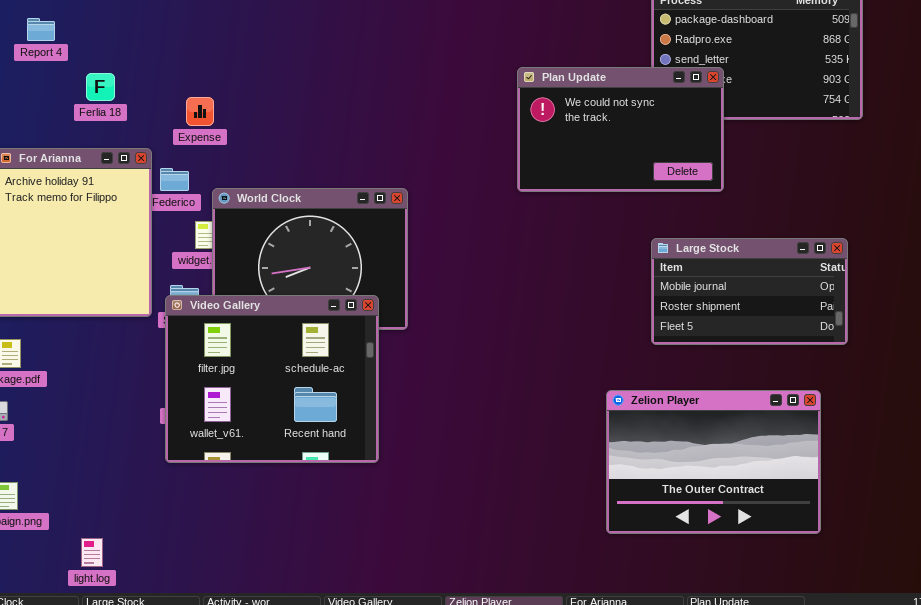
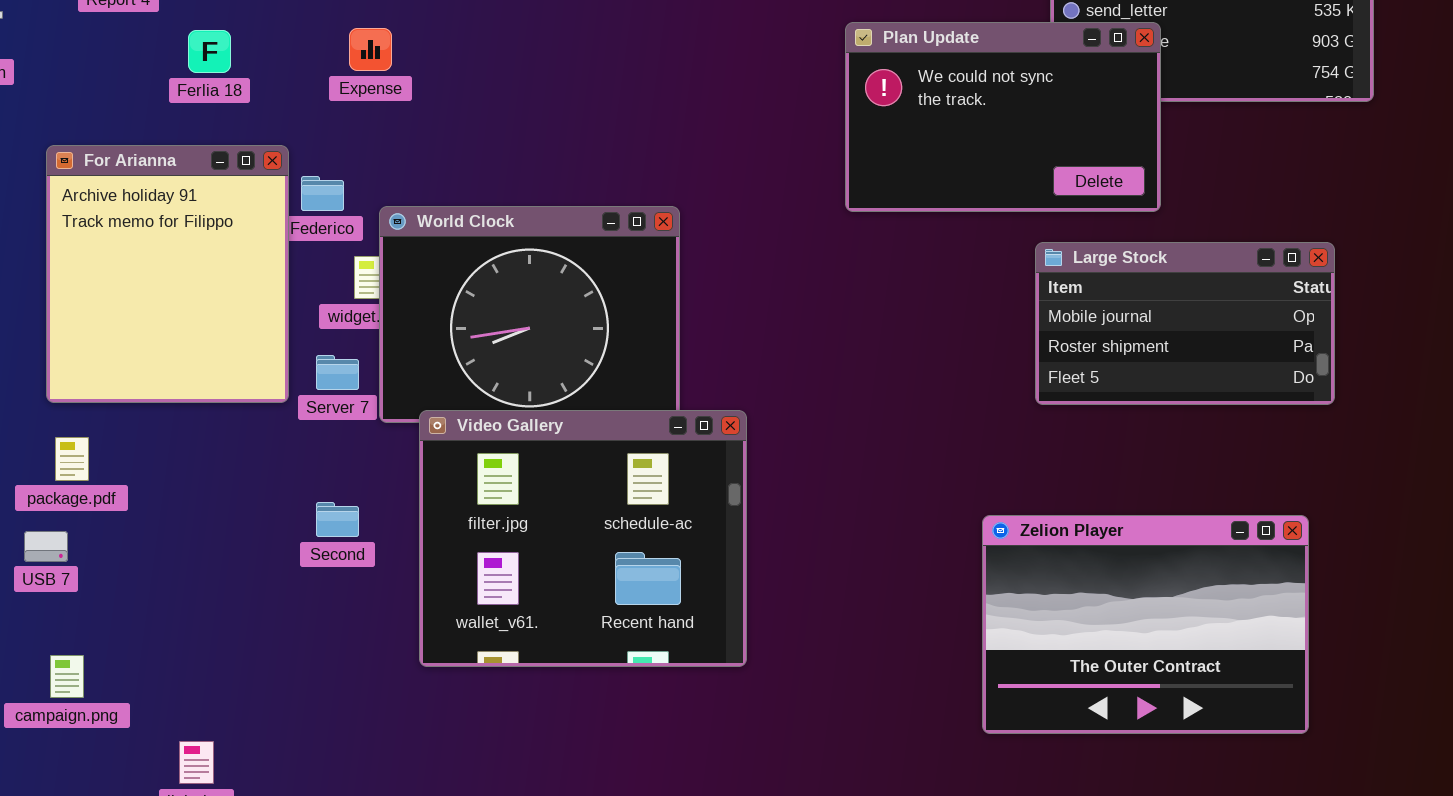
Expense: [186,97,214,126] -> [349,28,392,71], moved
Large Stock: [651,238,848,345] -> [1035,242,1335,405], moved
Video Gallery: [165,295,379,463] -> [419,410,747,667], moved

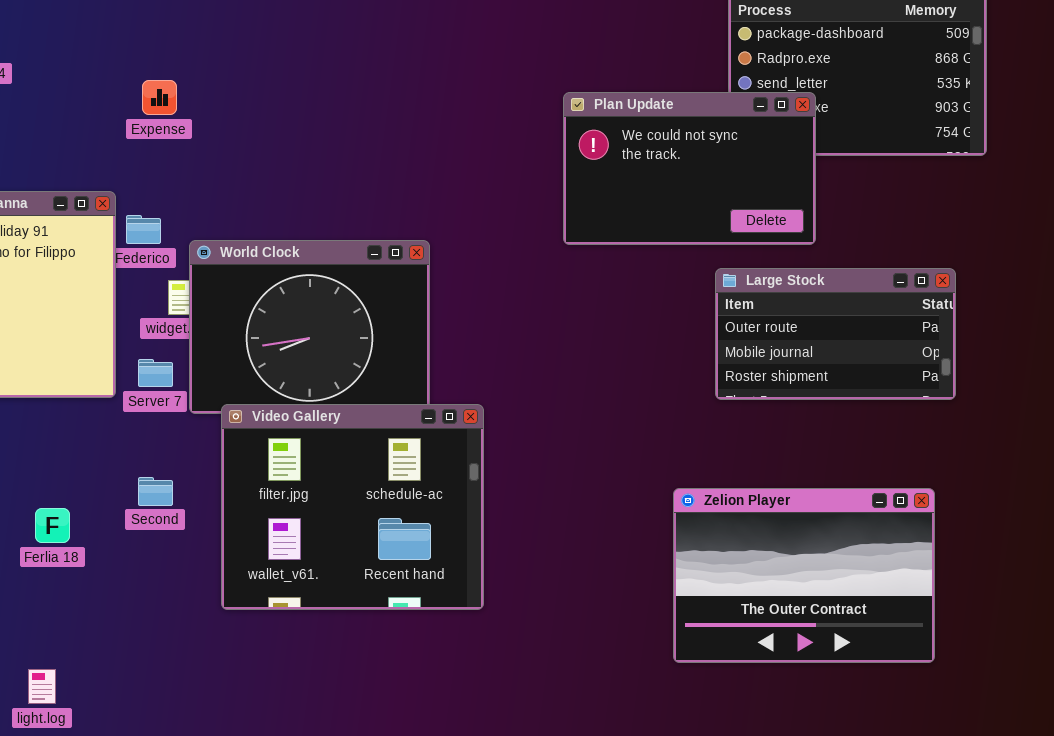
Expense: [349,28,392,71] -> [142,80,177,115], moved
Ferlia 18: [188,30,231,73] -> [35,508,70,543], moved
Large Stock: [1035,242,1335,405] -> [715,268,956,400], scrolled up 1 row

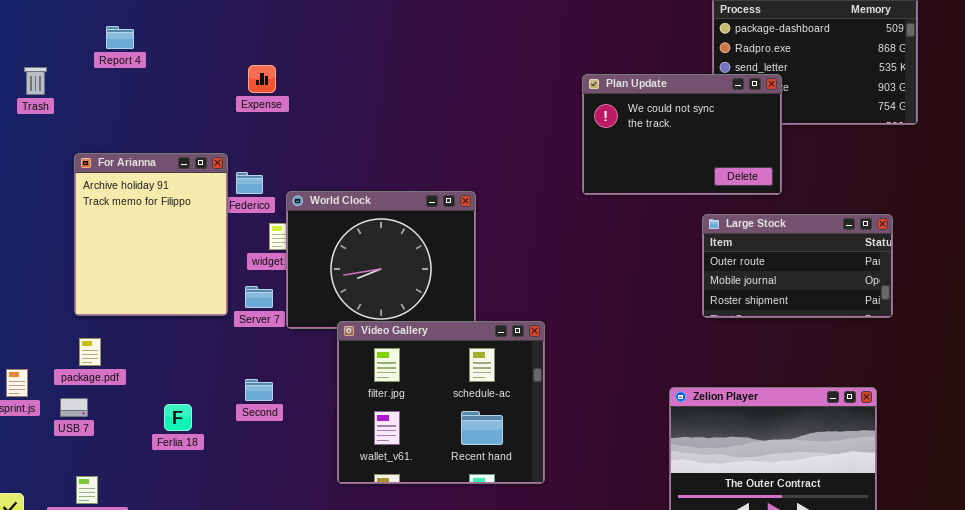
Video Gallery: [221,404,484,610] -> [337,321,545,484], moved

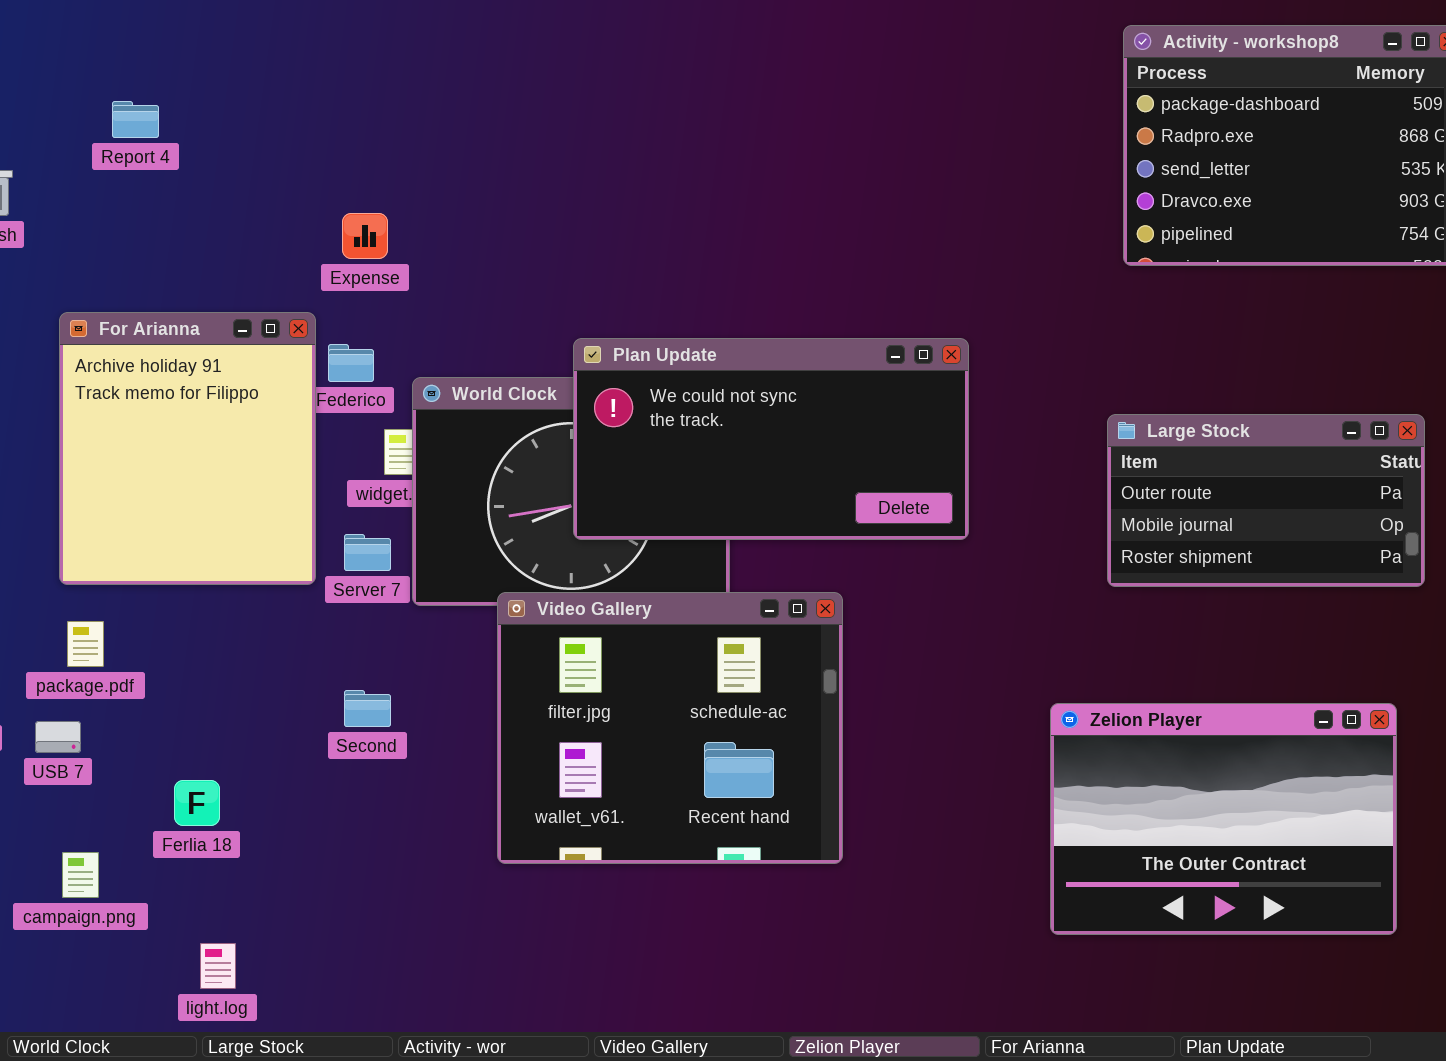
Expense: [248,65,276,93] -> [342,213,388,259], moved
Plan Update: [582,74,782,195] -> [573,338,969,540], moved, resized
Ferlia 18: [164,404,192,431] -> [174,780,220,826], moved

